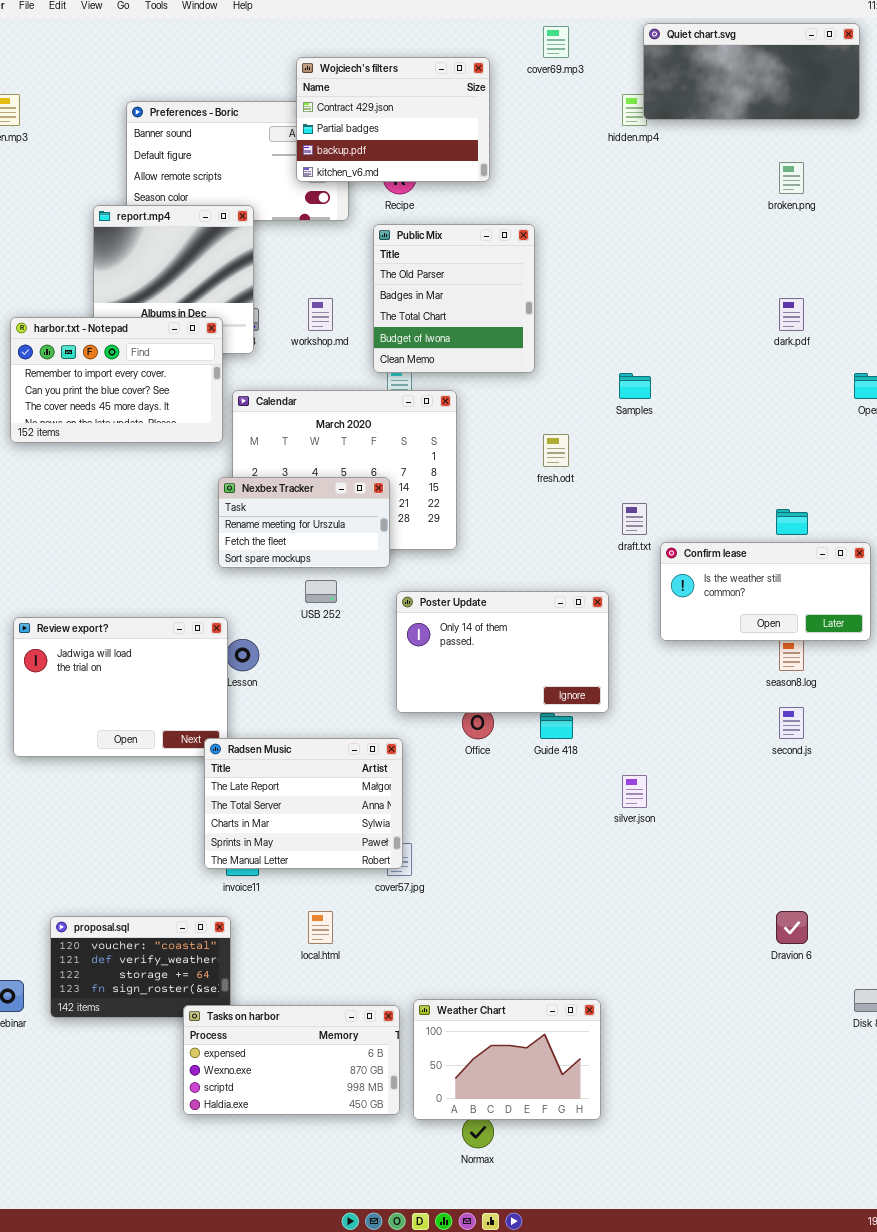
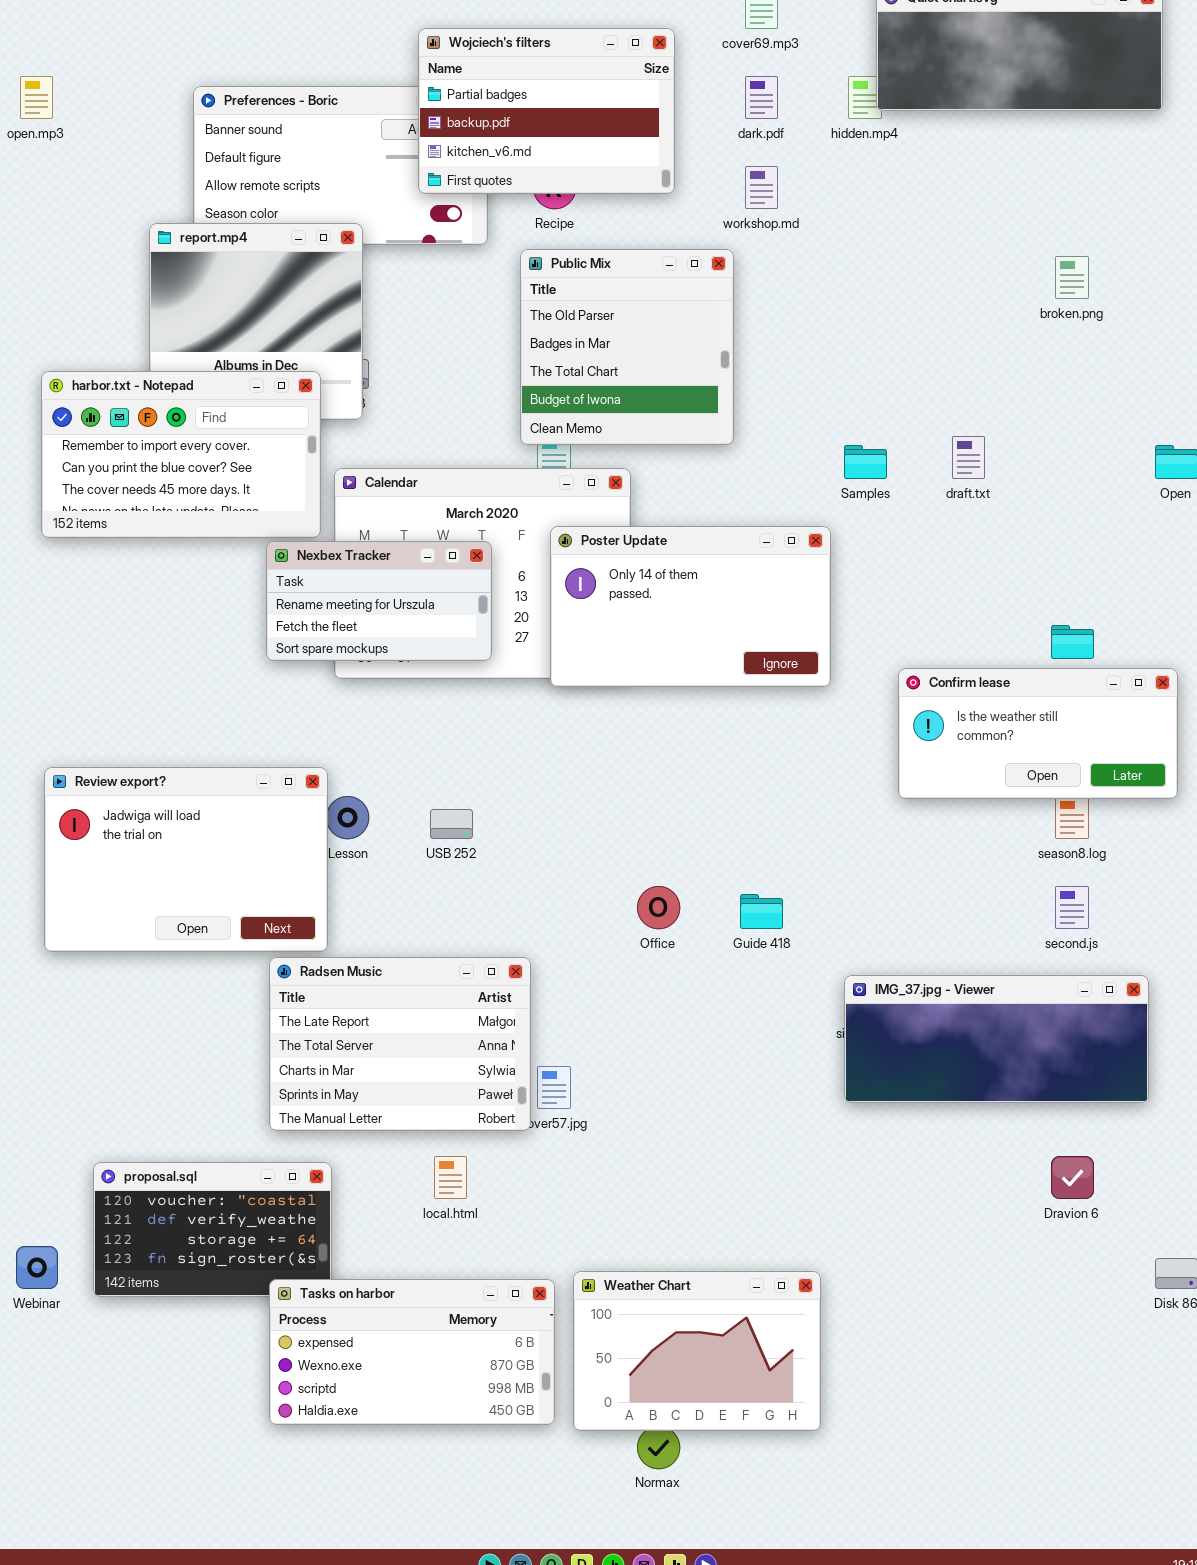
Wojciech's filters: [296,57,490,182] -> [418,28,675,194], scrolled down 1 row
broken.png: [779,162,804,194] -> [1055,256,1089,299], moved
workshop.md: [308,298,333,331] -> [745,166,778,209], moved
dark.pdf: [779,298,804,331] -> [745,76,778,119], moved
Nexbex Tracker: [218,477,390,568] -> [266,541,492,661], moved
draft.txt: [622,503,647,535] -> [952,436,985,479], moved
USB 252: [305,580,337,603] -> [430,809,473,839], moved
Poster Update: [396,591,609,713] -> [550,526,831,687], moved
Radsen Music: [204,738,403,869] -> [269,957,531,1131], moved
IMG_37.jpg - Viewer: none -> [844,975,1149,1103], opened

